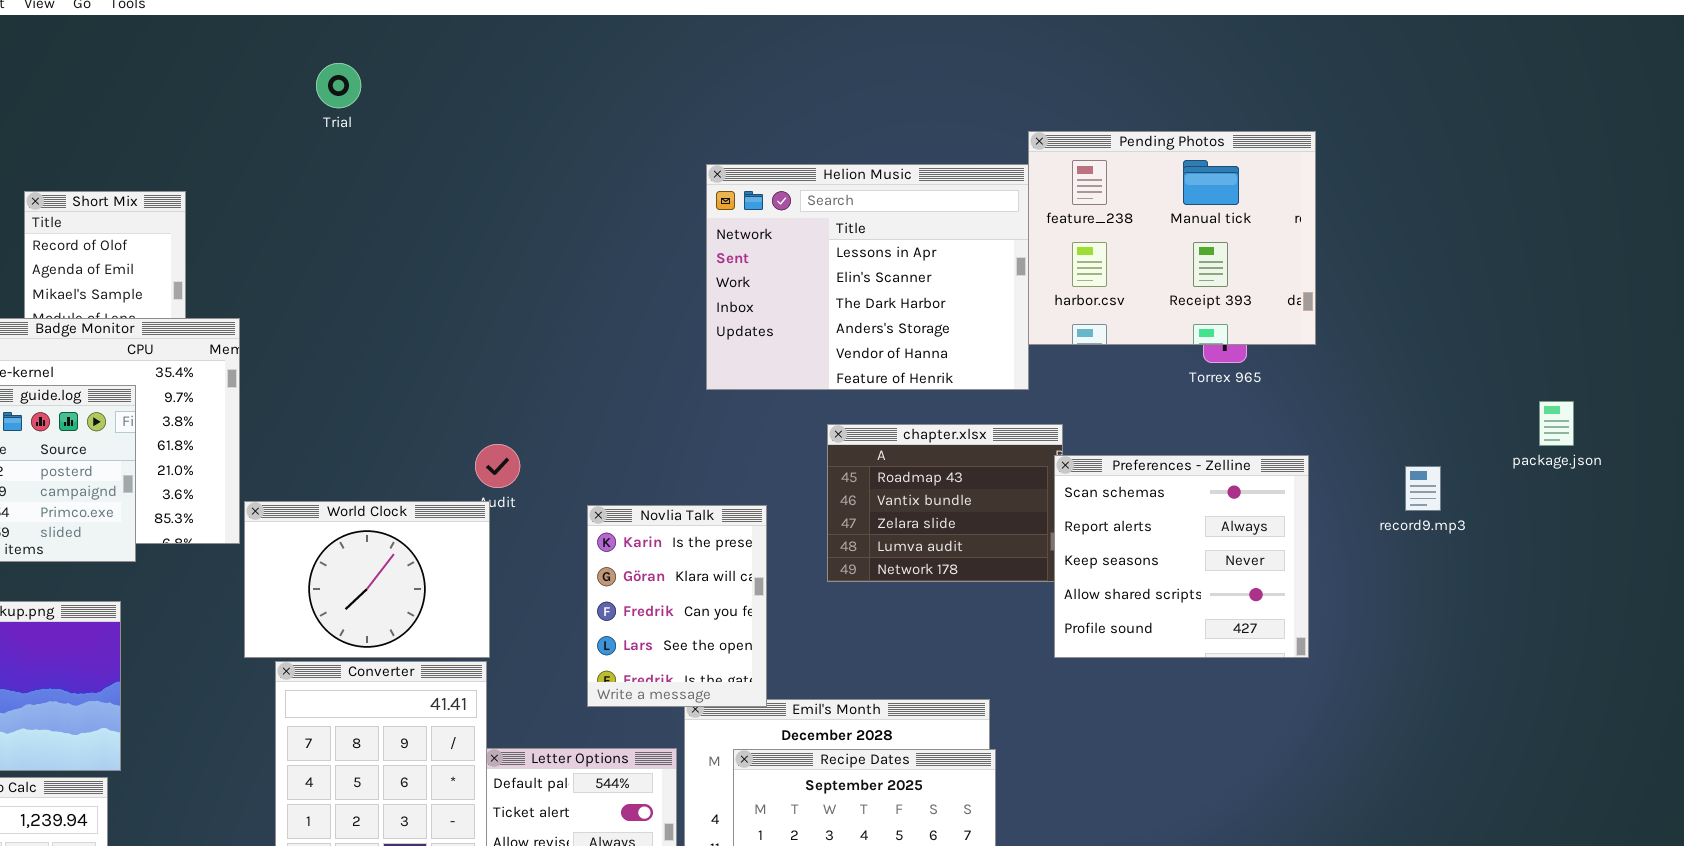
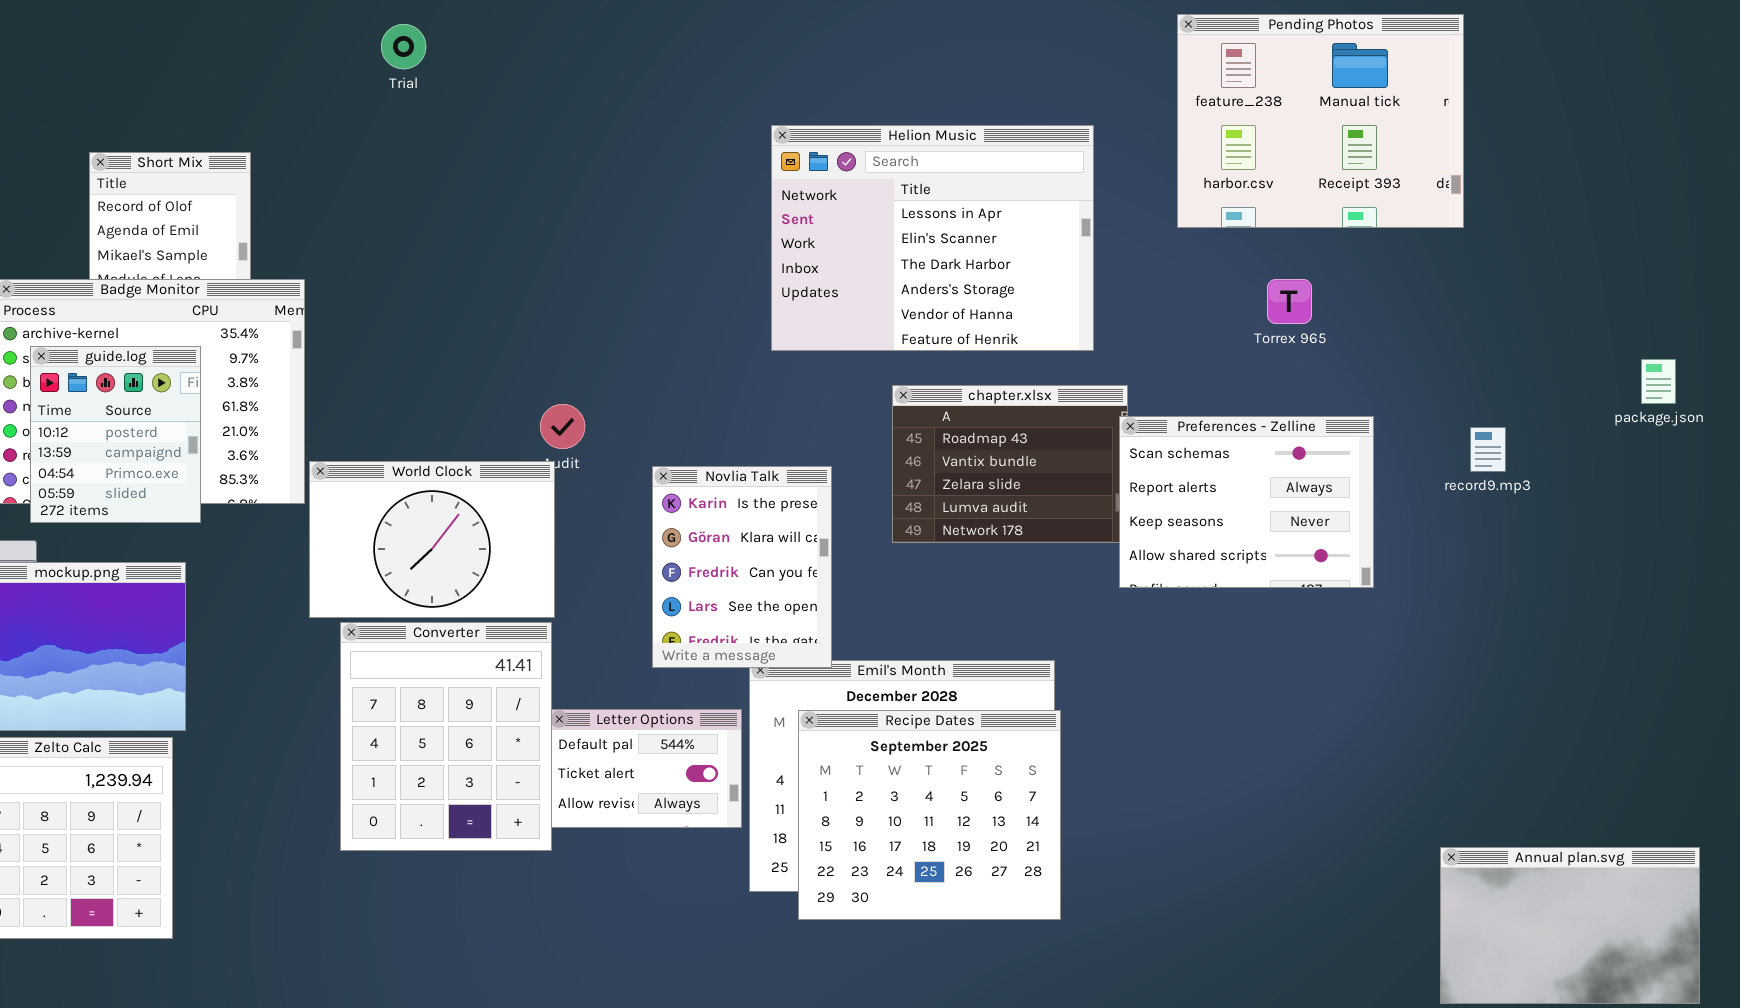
Pending Photos: [1028,131,1316,345] -> [1177,14,1464,228], moved
package.json: [1539,401,1574,446] -> [1641,359,1676,404], moved
Preferences - Zelline: [1054,455,1309,658] -> [1119,416,1374,588], resized

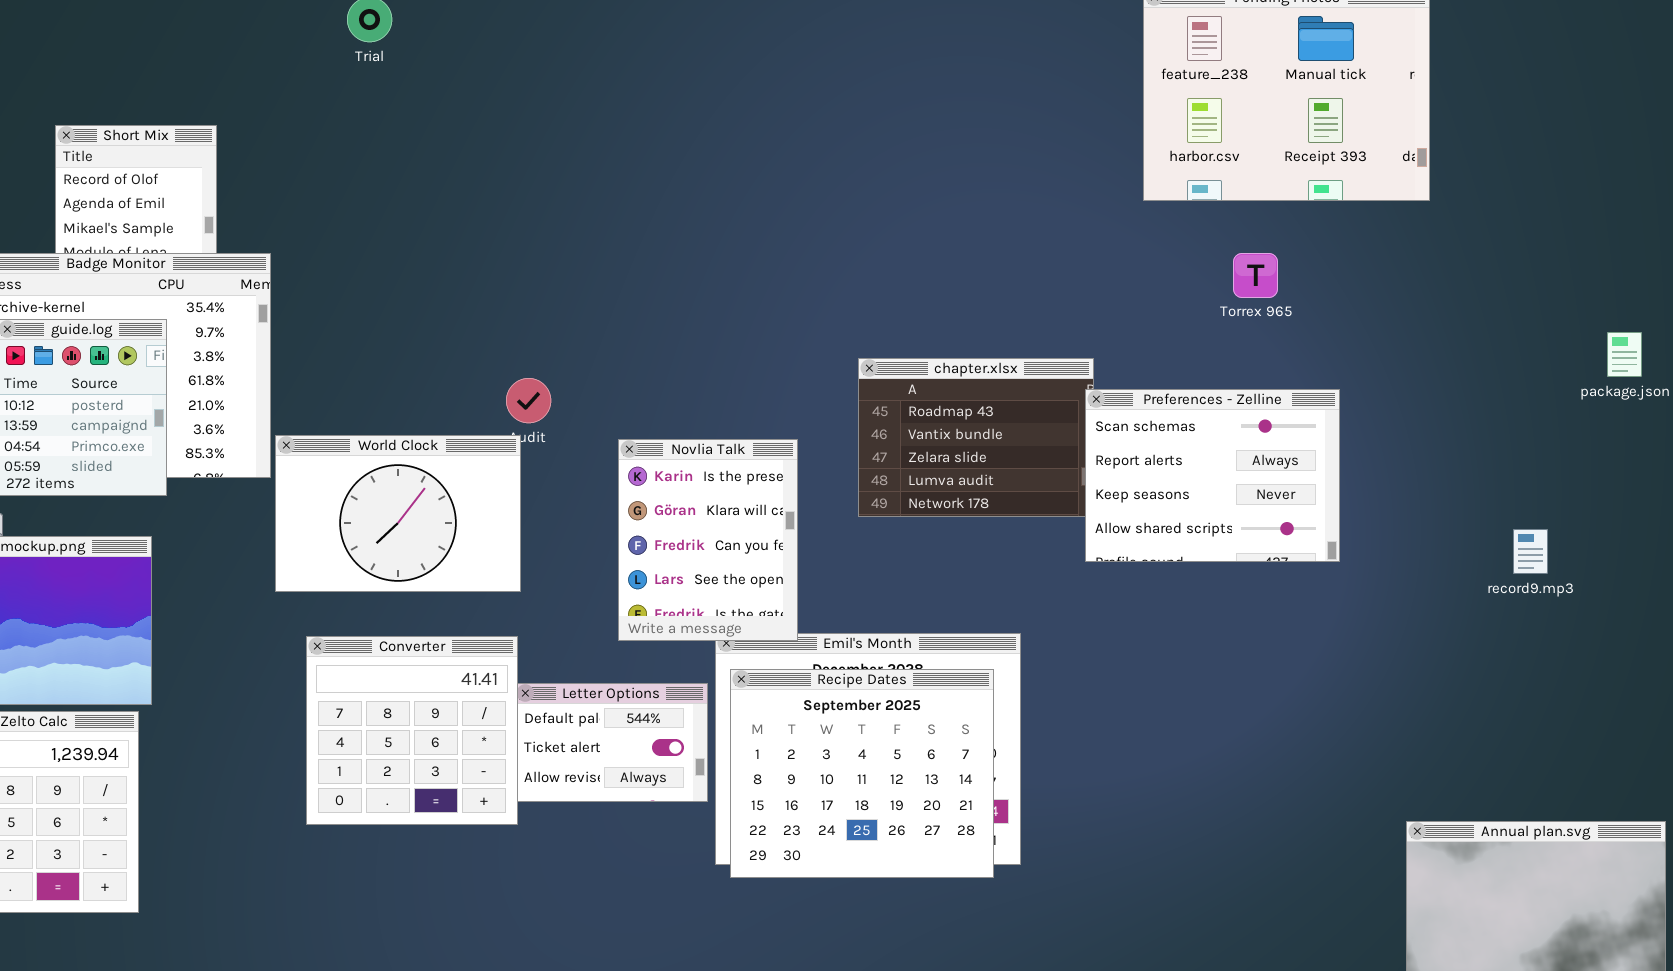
Helion Music: [771,125,1094,351] -> none, closed
record9.mp3: [1470,427,1506,472] -> [1513,529,1548,574], moved
Converter: [340,622,552,851] -> [306,636,518,825], resized
Recipe Dates: [798,710,1061,920] -> [730,669,994,878], moved

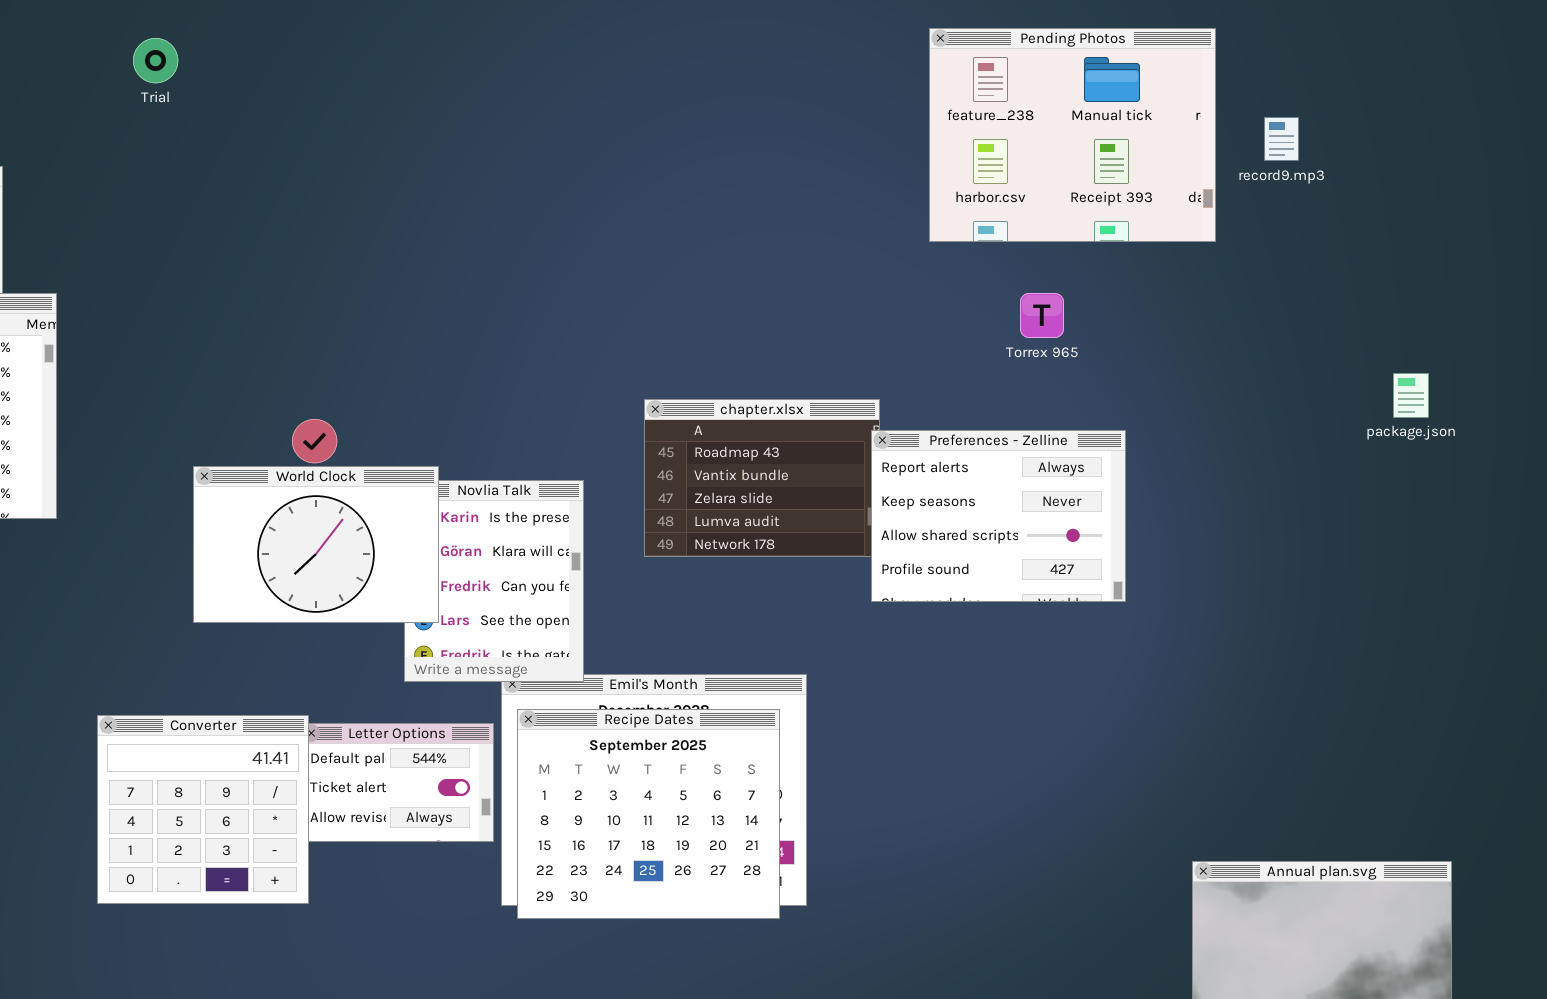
Preferences - Zelline: [1085,389,1340,562] -> [871,430,1126,602], scrolled down 1 row
World Clock: [275,435,521,592] -> [193,466,439,623], moved
record9.mp3: [1513,529,1548,574] -> [1264,117,1299,161], moved
Converter: [306,636,518,825] -> [97,715,309,904], moved

